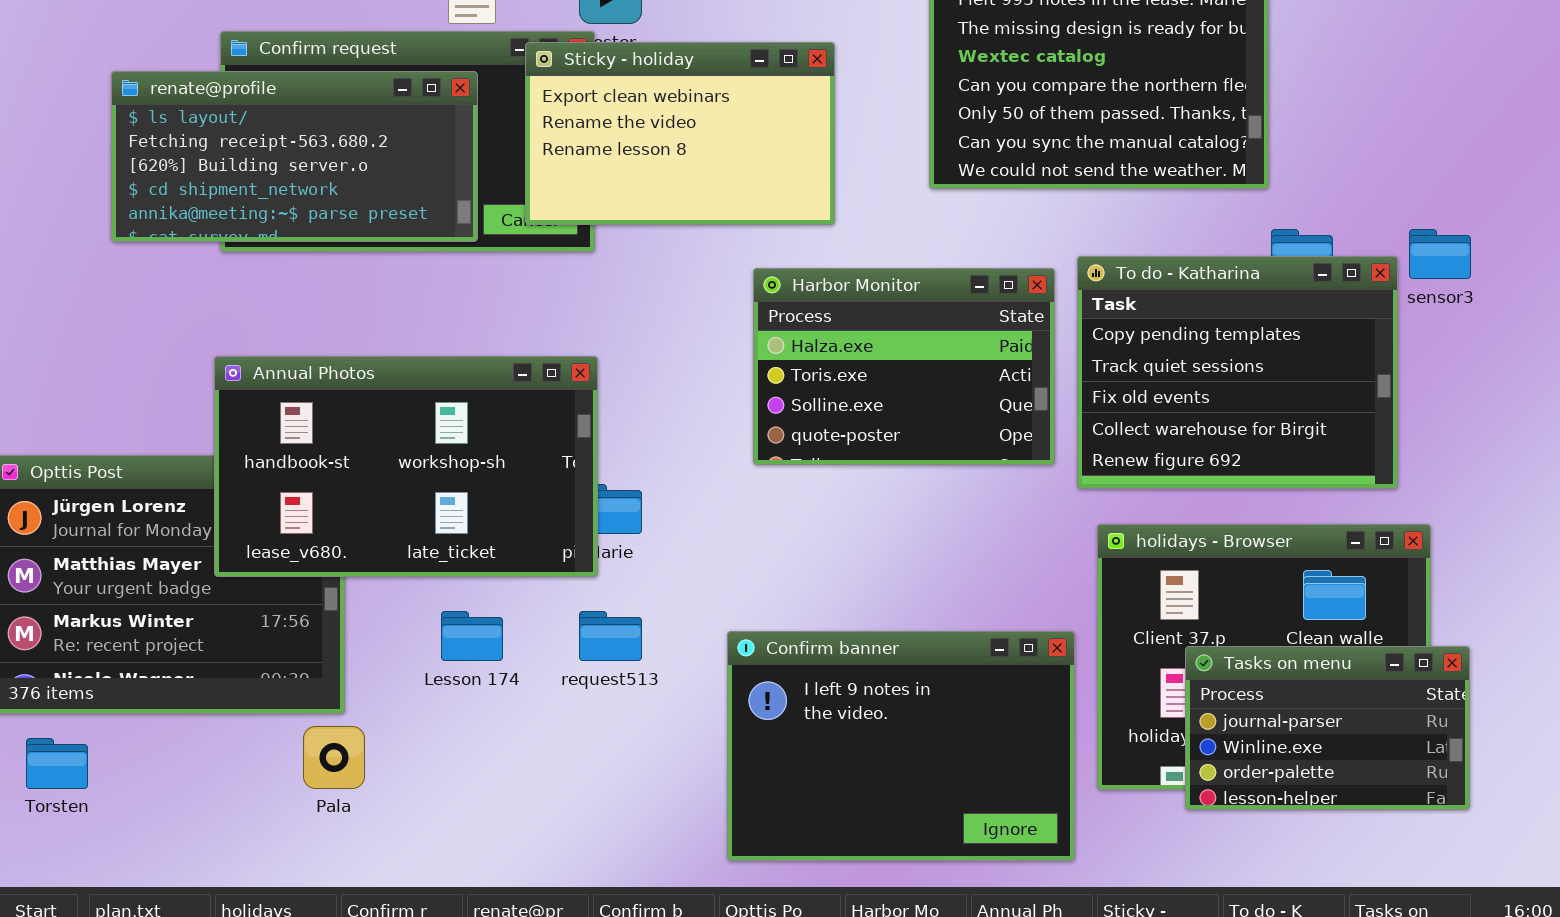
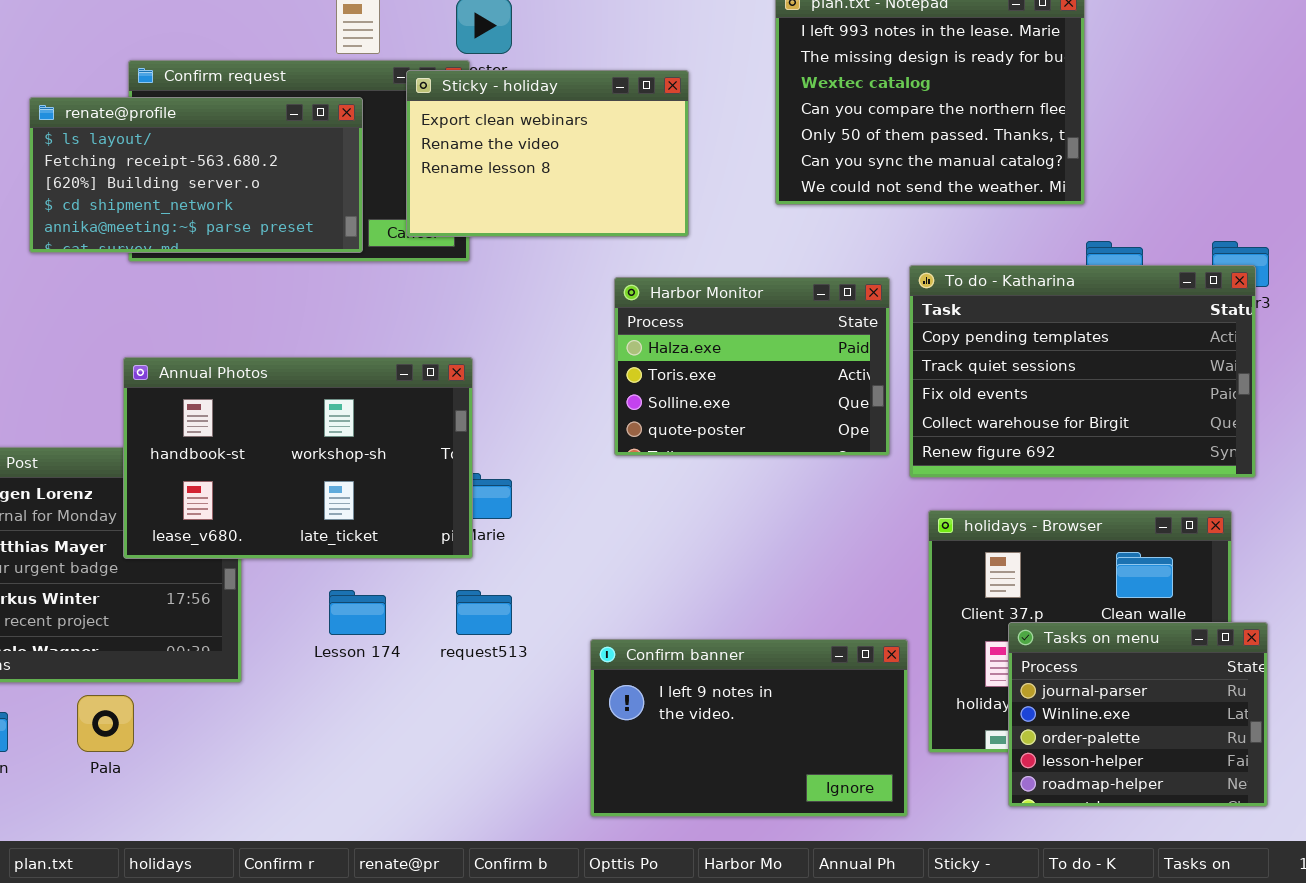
To do - Katharina: [1077,256,1398,489] -> [909,265,1256,478], resized
Confirm banner: [727,631,1075,861] -> [590,639,908,817], resized
Tasks on menu: [1185,646,1470,810] -> [1008,622,1268,807], resized
Pala: [303,726,365,789] -> [77,695,134,752], moved

